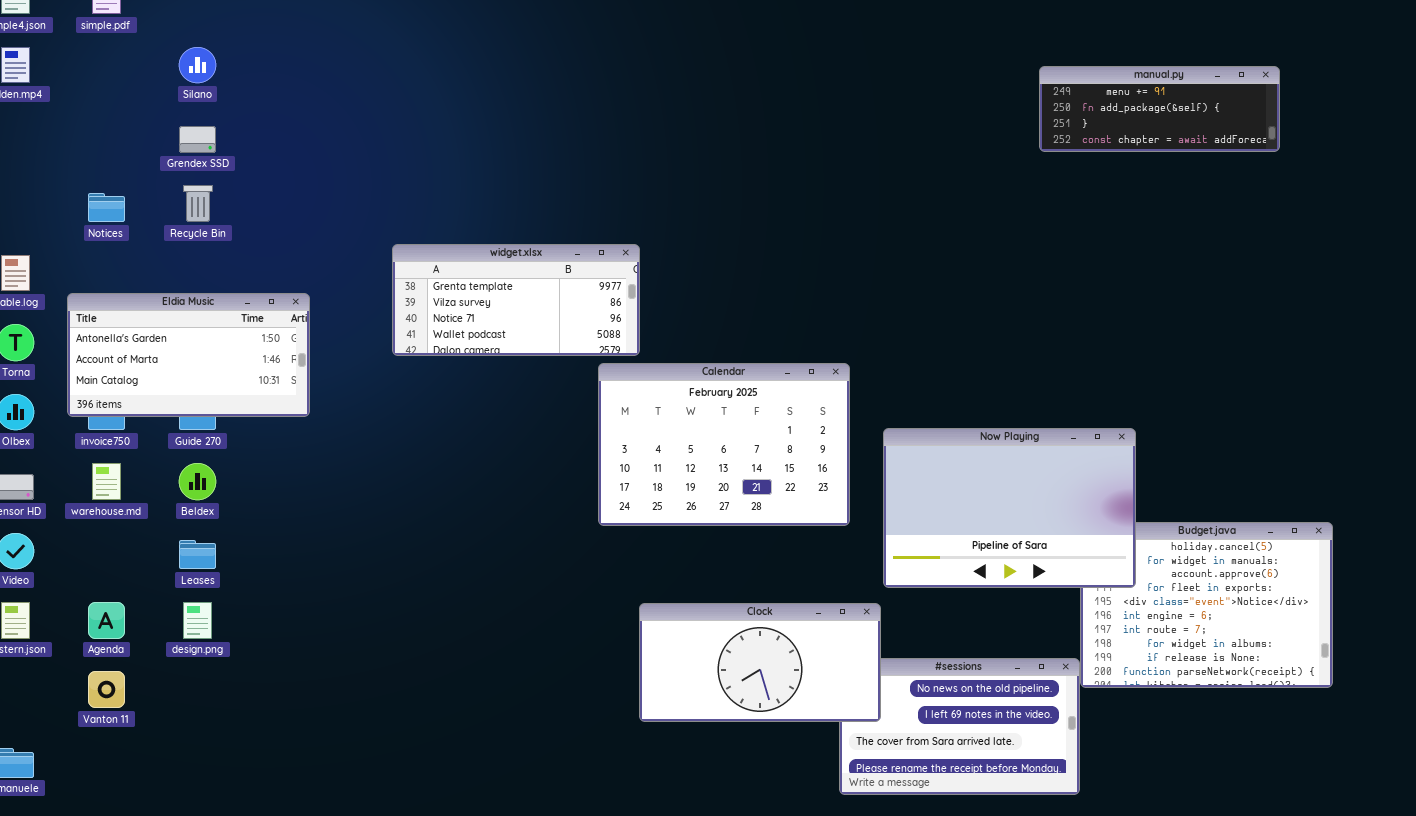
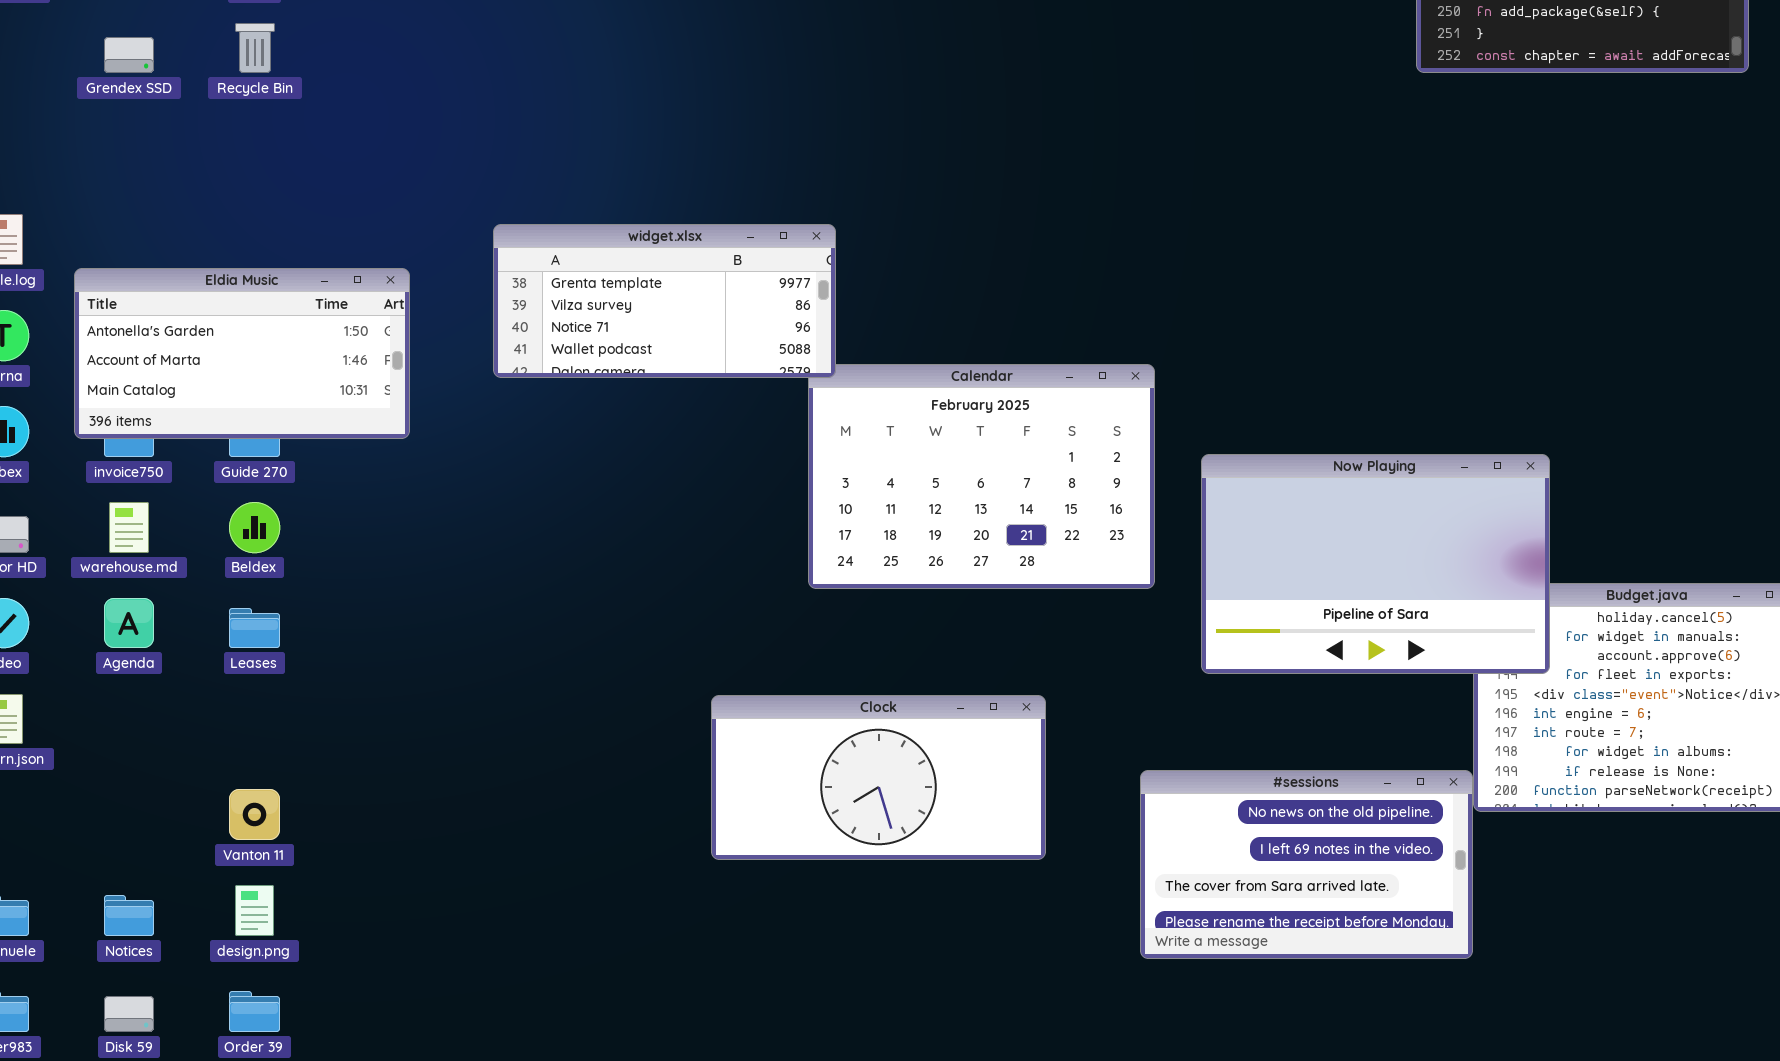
Grendex SSD: [179,126,216,153] -> [104,37,154,73], moved
Recycle Bin: [183,185,213,222] -> [235,23,275,73], moved
Notices: [88,193,125,222] -> [104,895,154,936], moved
widget.xlsx: [392,244,640,356] -> [493,224,836,378], moved
Agenda: [88,602,125,639] -> [104,598,154,648], moved
design.png: [183,602,212,639] -> [235,885,274,936], moved
Clock: [639,603,881,722] -> [711,695,1046,860], moved
Vanton 11: [88,671,125,708] -> [229,789,280,840], moved

